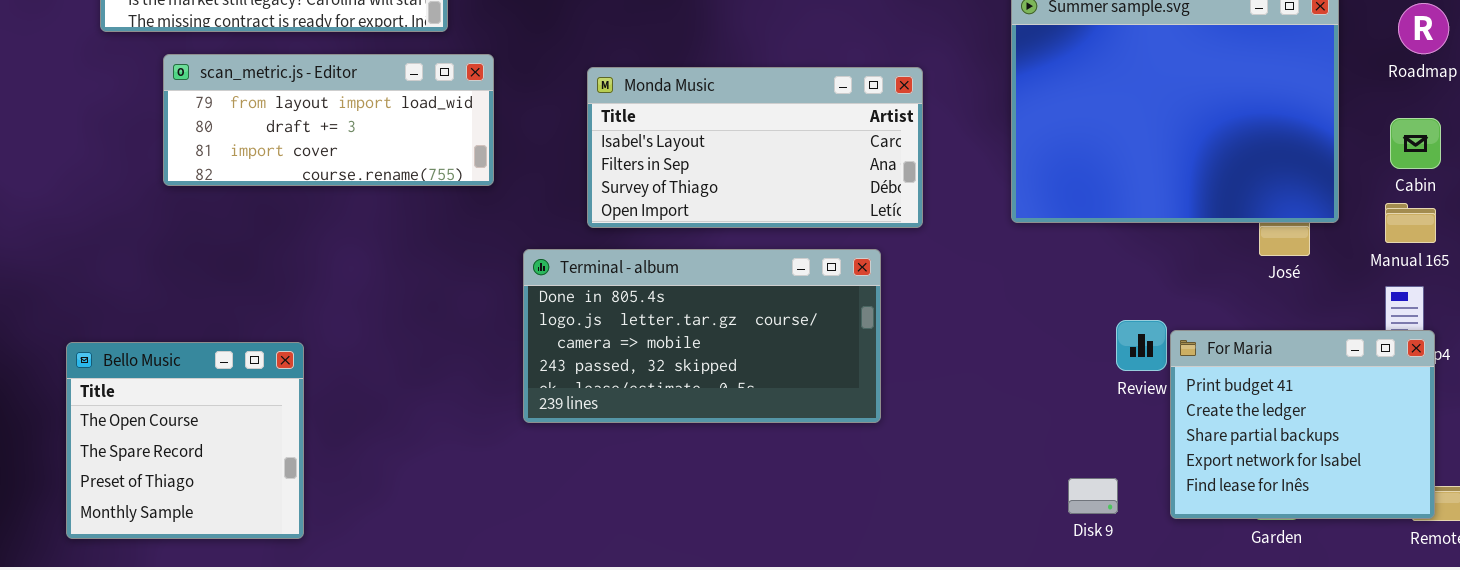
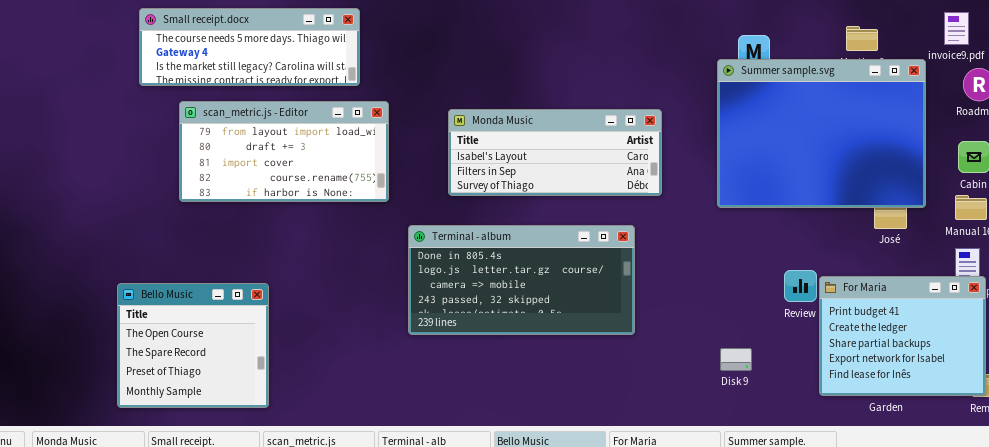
scan_metric.js - Editor: [163,54,494,186] -> [179,101,389,202], resized
Monda Music: [587,67,923,228] -> [448,109,662,196], resized
Disk 9: [1068,478,1118,514] -> [720,348,752,371], moved

